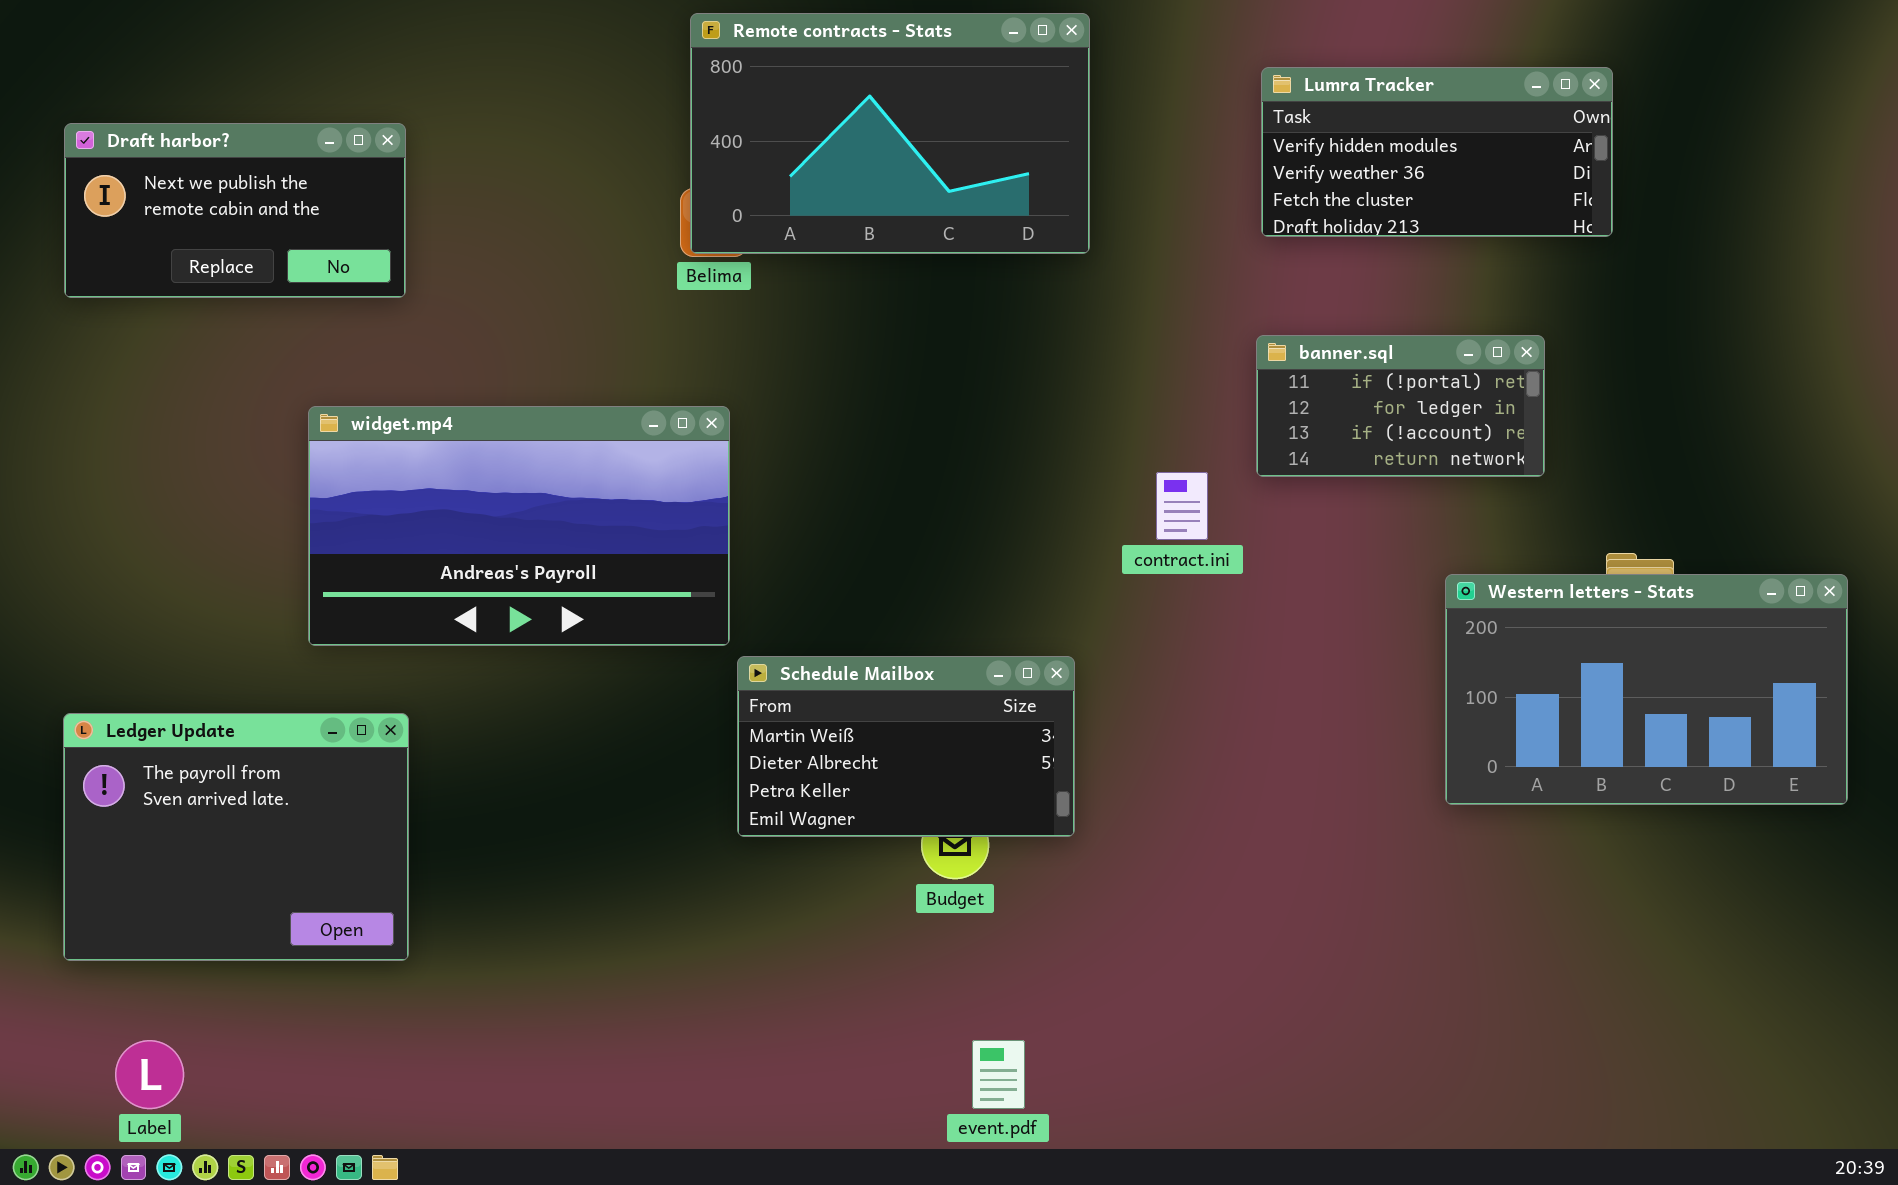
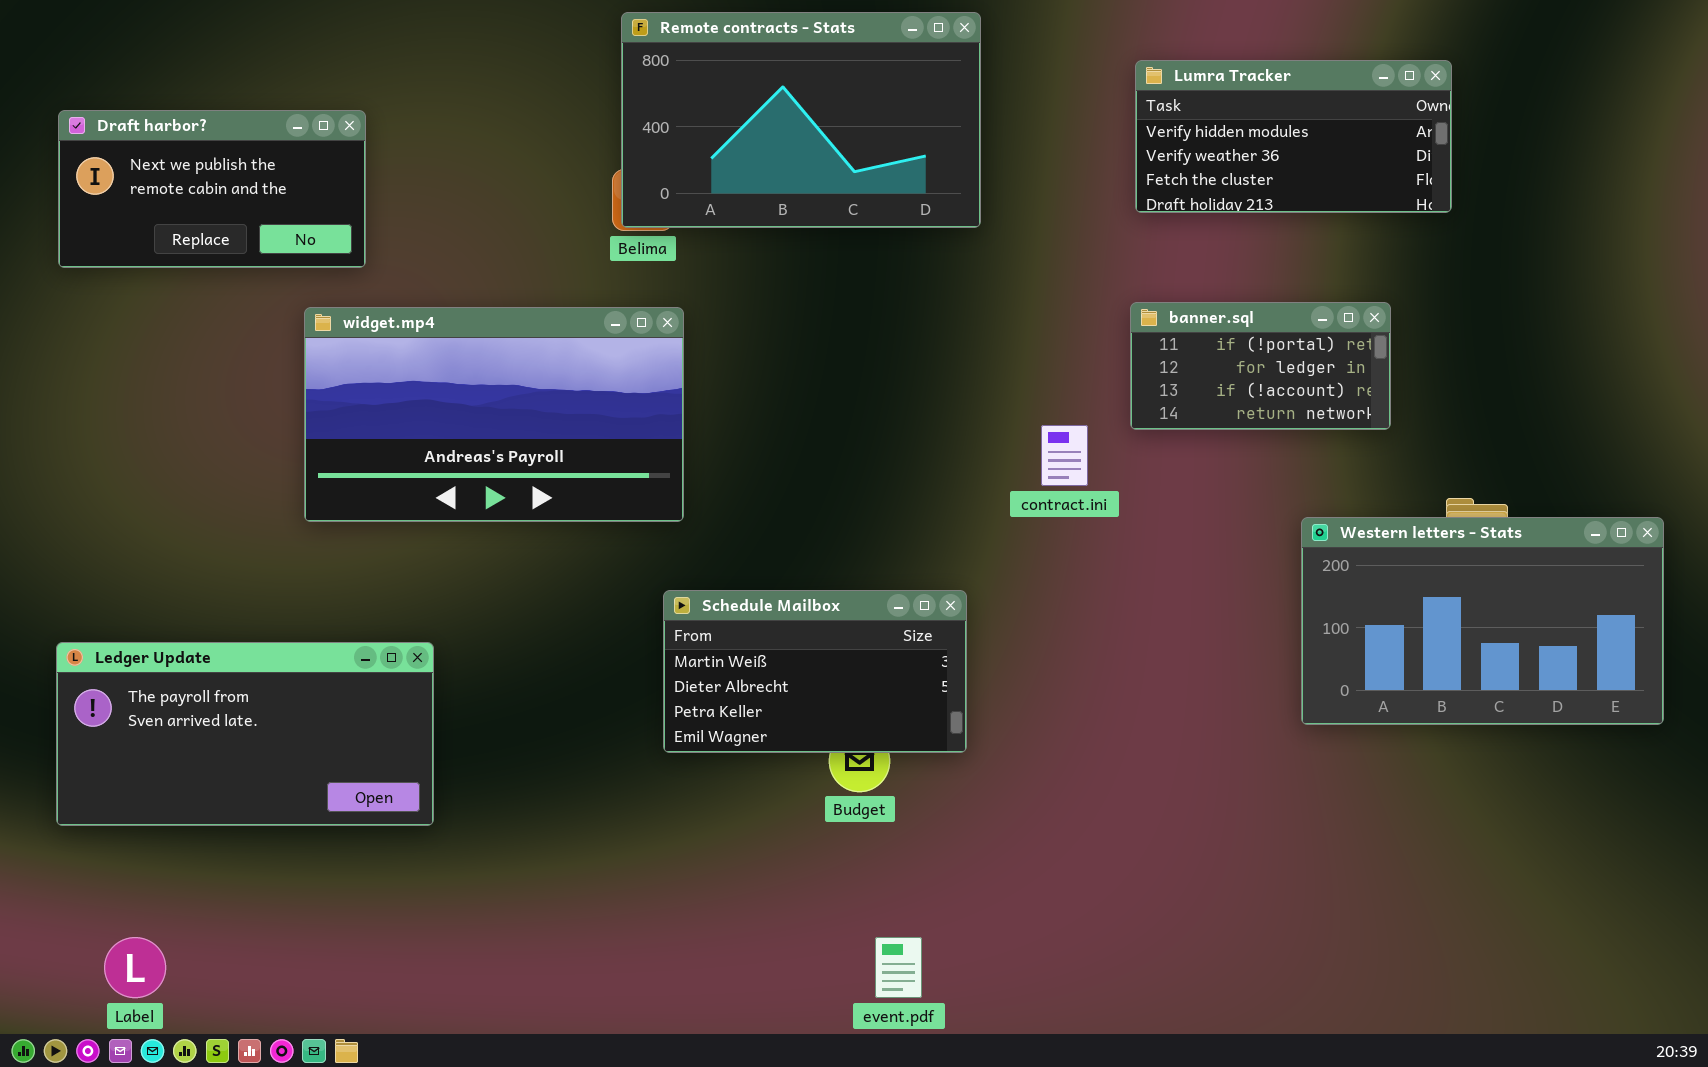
widget.mp4: [308,406,730,646] -> [304,307,684,522], moved
Ledger Update: [63,713,409,961] -> [56,642,434,826], resized

